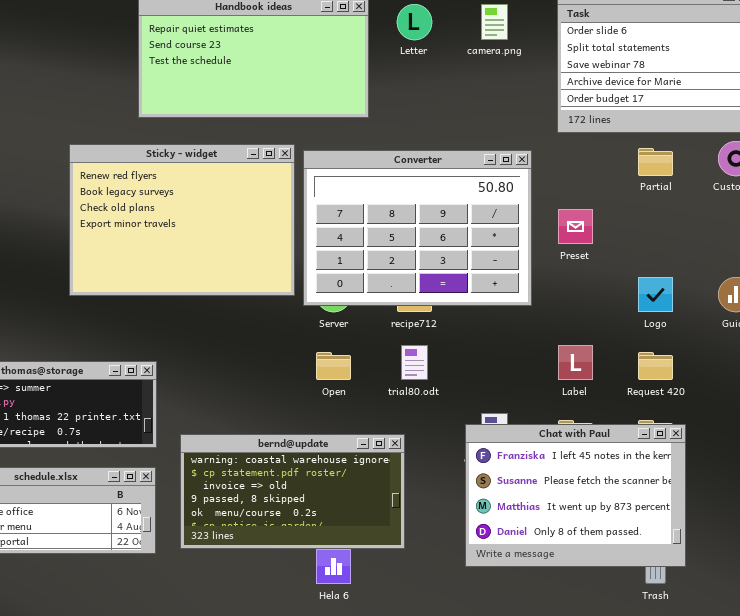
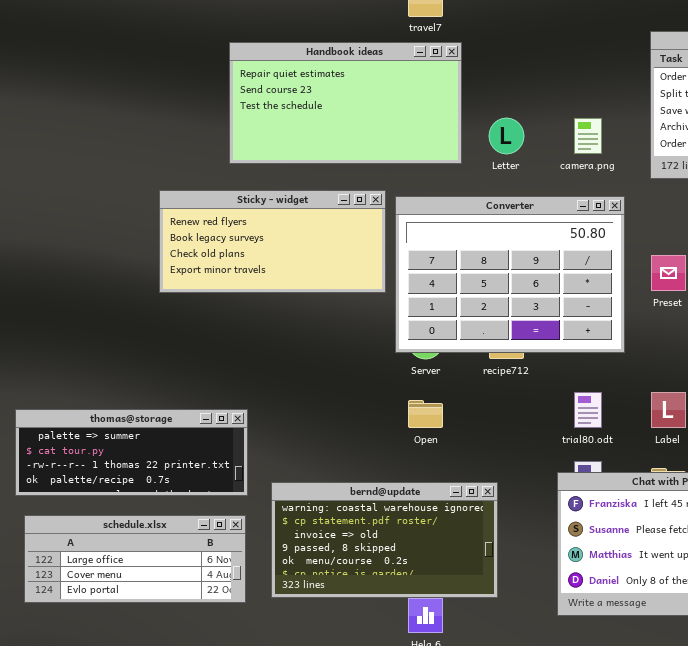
Letter: [397,4,432,40] -> [489,118,524,154], moved
camera.png: [481,4,508,40] -> [574,118,602,154], moved
Sticky - widget: [69,144,295,296] -> [159,190,386,293], resized
trial80.odt: [401,345,428,380] -> [574,392,602,428], moved

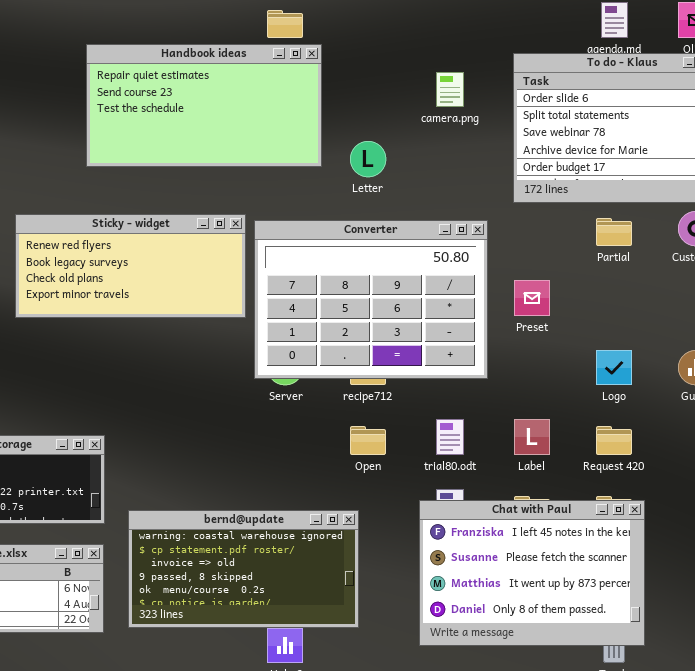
Handbook ideas: [229,42,462,164] -> [86,44,322,167], moved
camera.png: [574,118,602,154] -> [436,72,464,107], moved
Open: [408,400,443,428] -> [350,426,386,455], moved

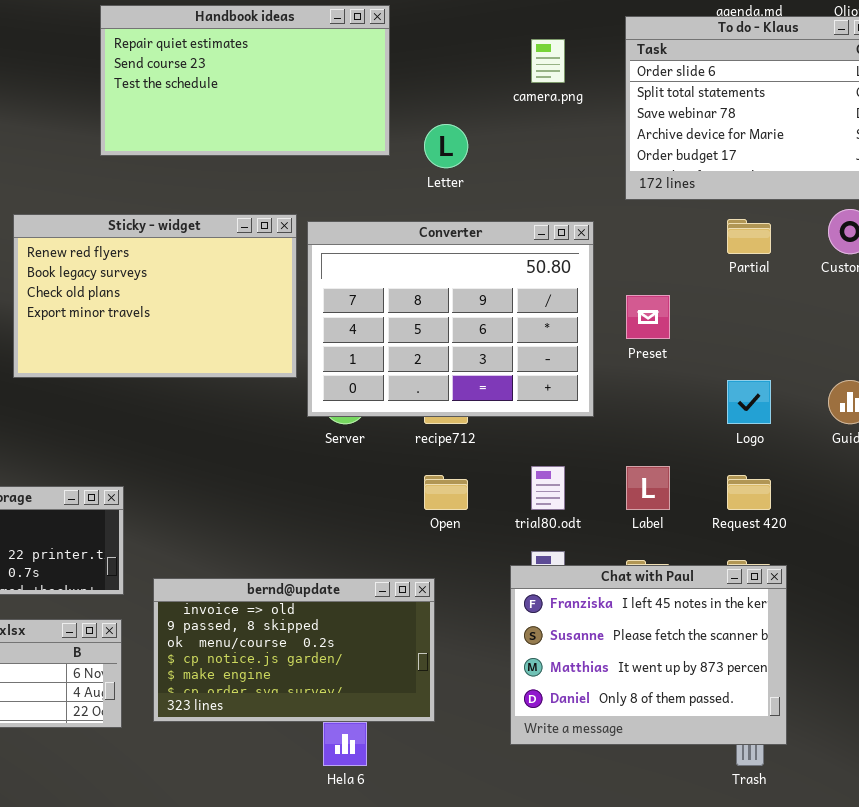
Sticky - widget: [15,214,246,318] -> [13,214,297,378], resized
bernd@update: [128,510,359,628] -> [153,578,435,722], scrolled down 2 rows

